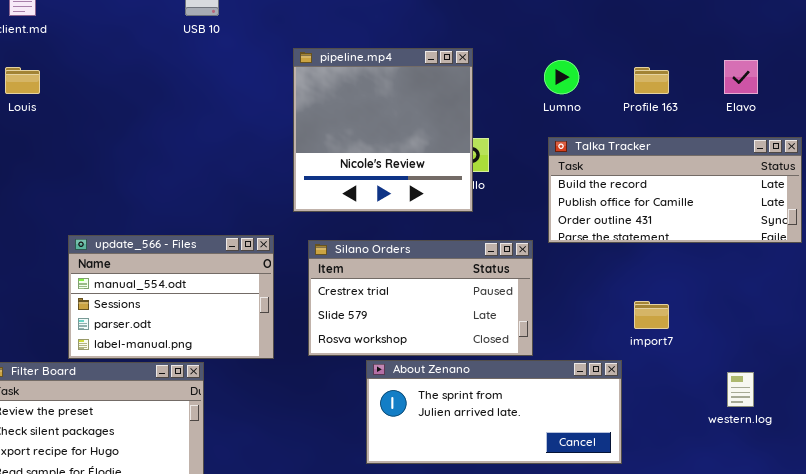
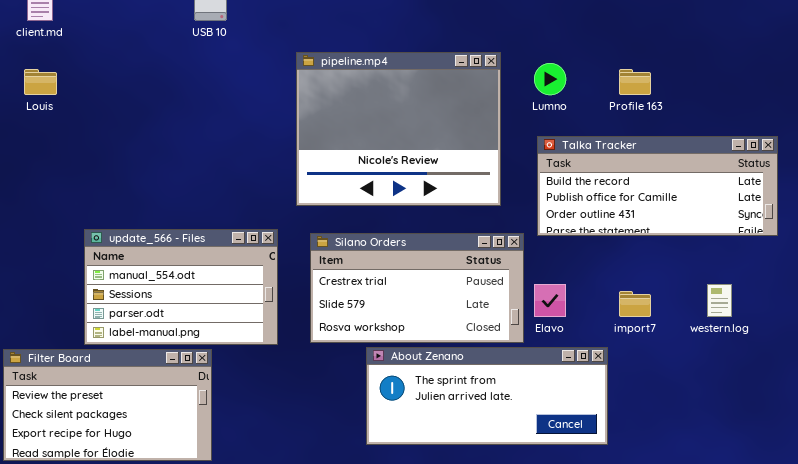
pipeline.mp4: [293,48,473,212] -> [296,52,501,206], resized
Elavo: [724,60,758,94] -> [534,284,566,317], moved
western.log: [727,372,754,407] -> [707,284,732,317], moved

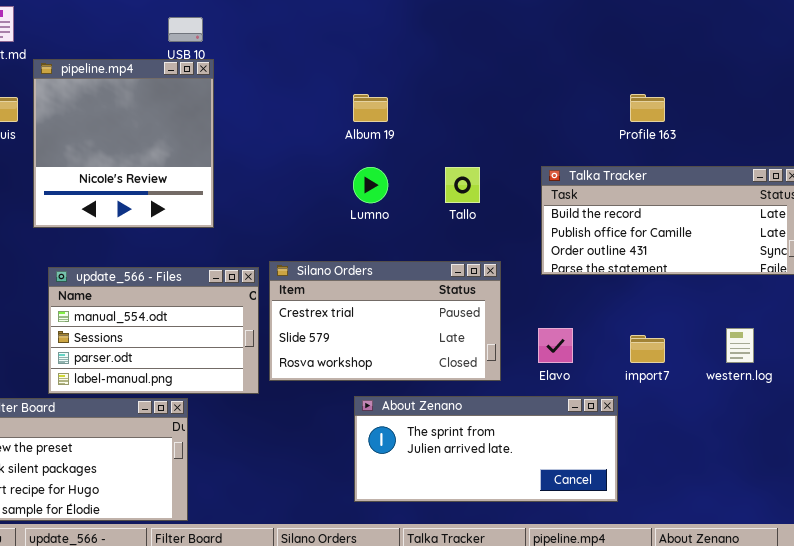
pipeline.mp4: [296,52,501,206] -> [33,59,214,228], moved, resized
Lumno: [534,63,566,95] -> [353,167,388,203], moved
Silano Orders: [310,233,524,343] -> [269,261,501,381], moved

